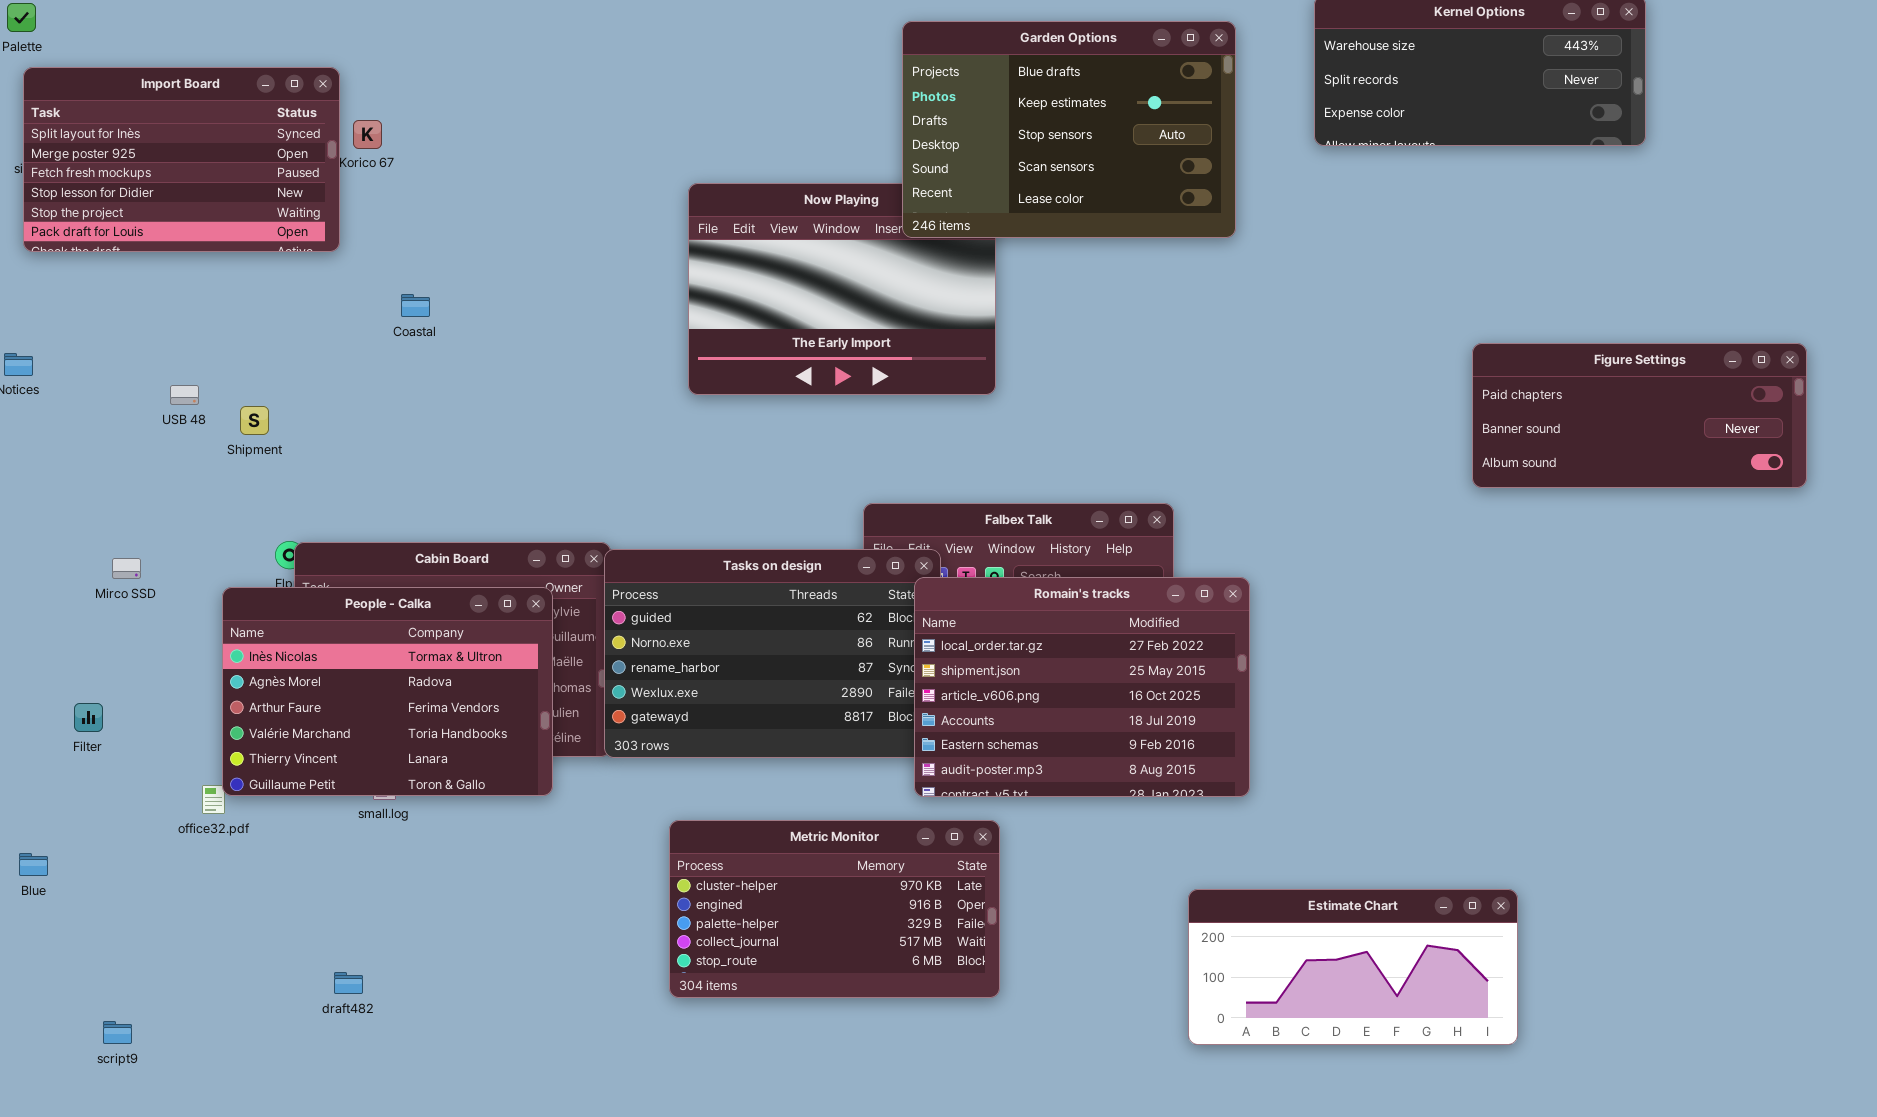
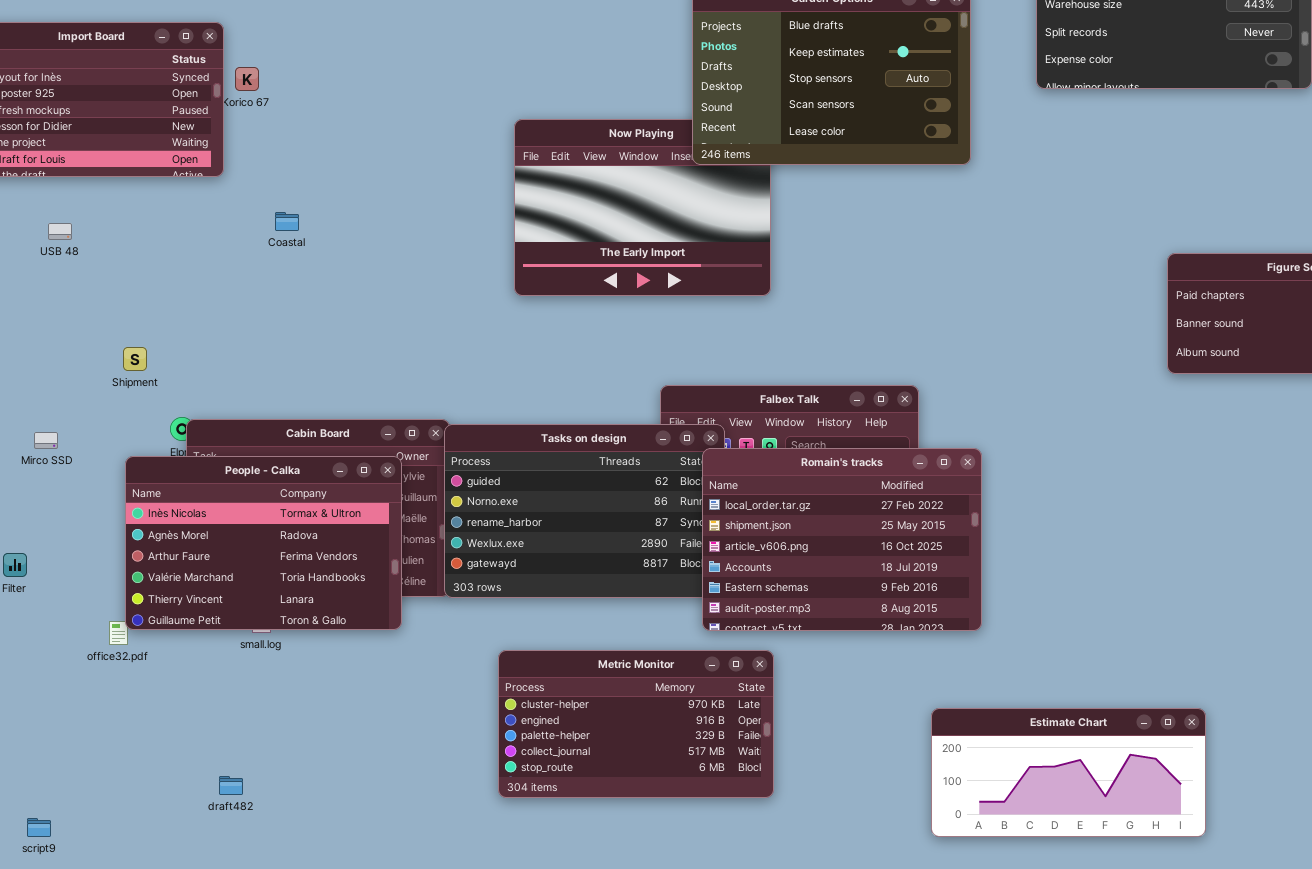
USB 48: [170,385,199,405] -> [48,223,72,240], moved
Shipment: [240,406,269,435] -> [123,347,147,371], moved

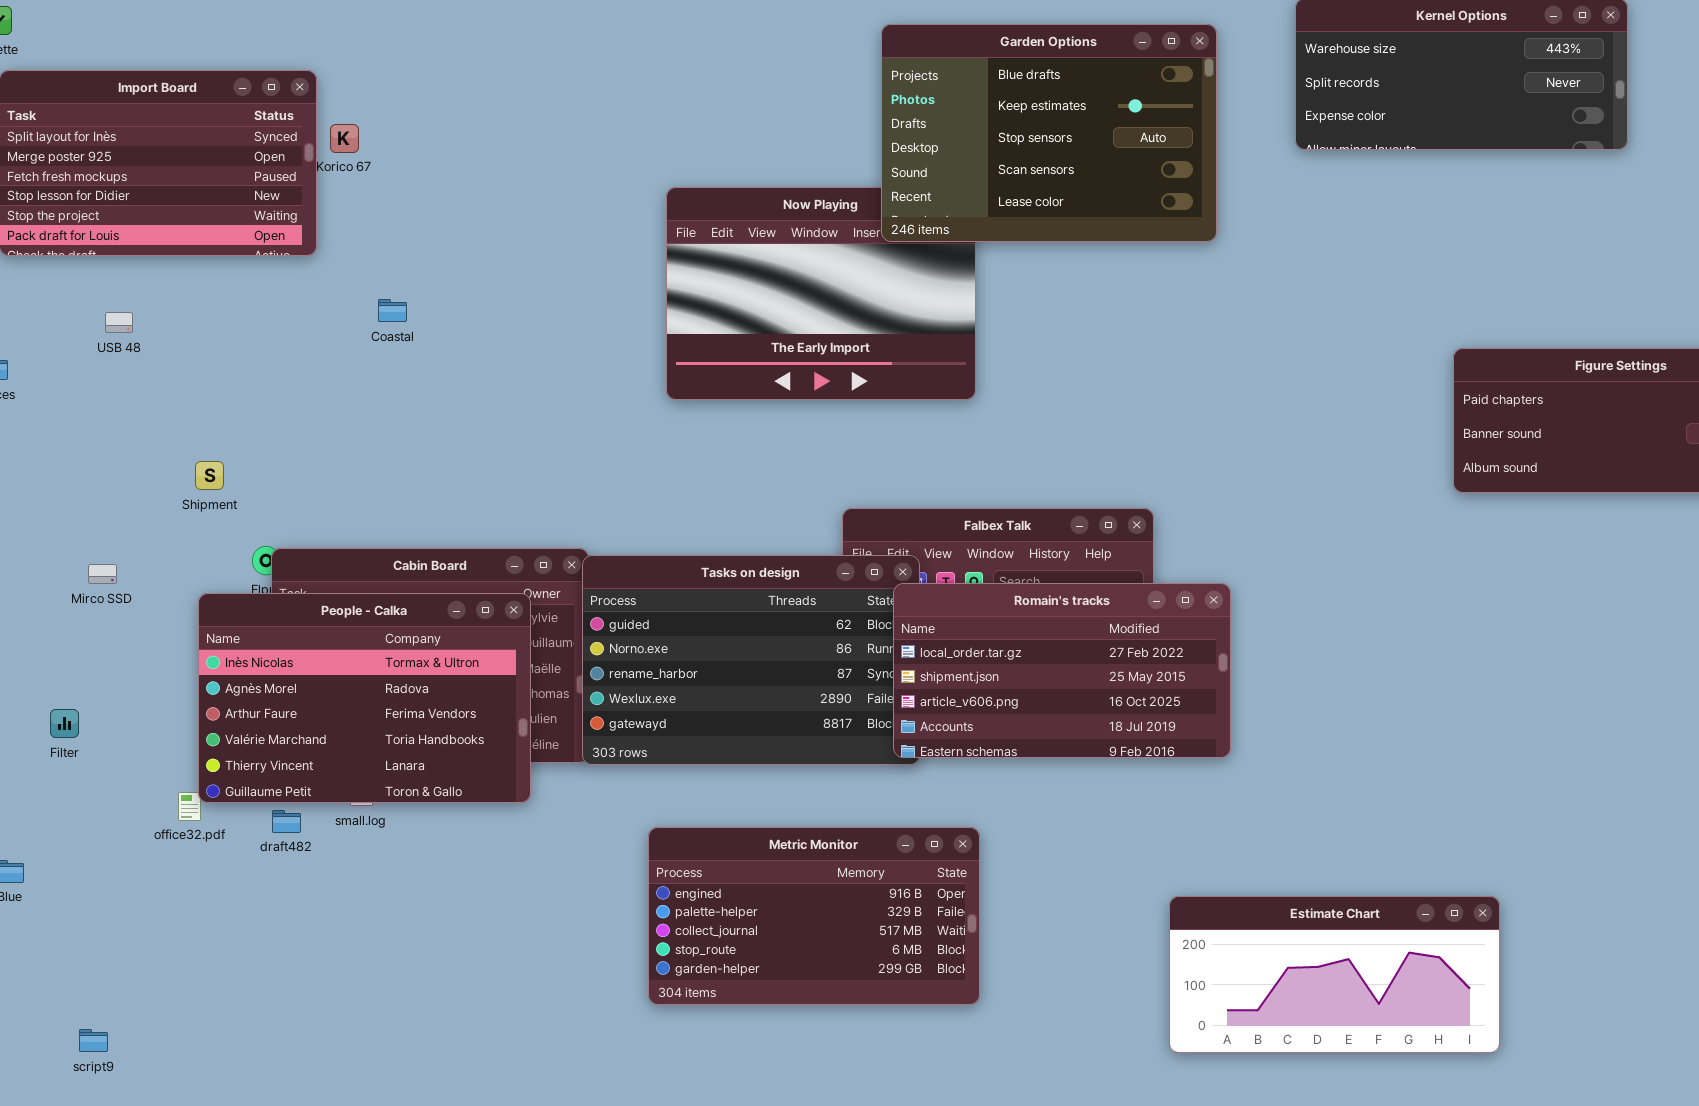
Romain's tracks: [702,448,982,631] -> [893,583,1231,758], resized
Metric Monitor: [498,650,774,798] -> [648,827,980,1005], scrolled down 1 row
draft482: [219,776,243,795] -> [272,810,301,833], moved

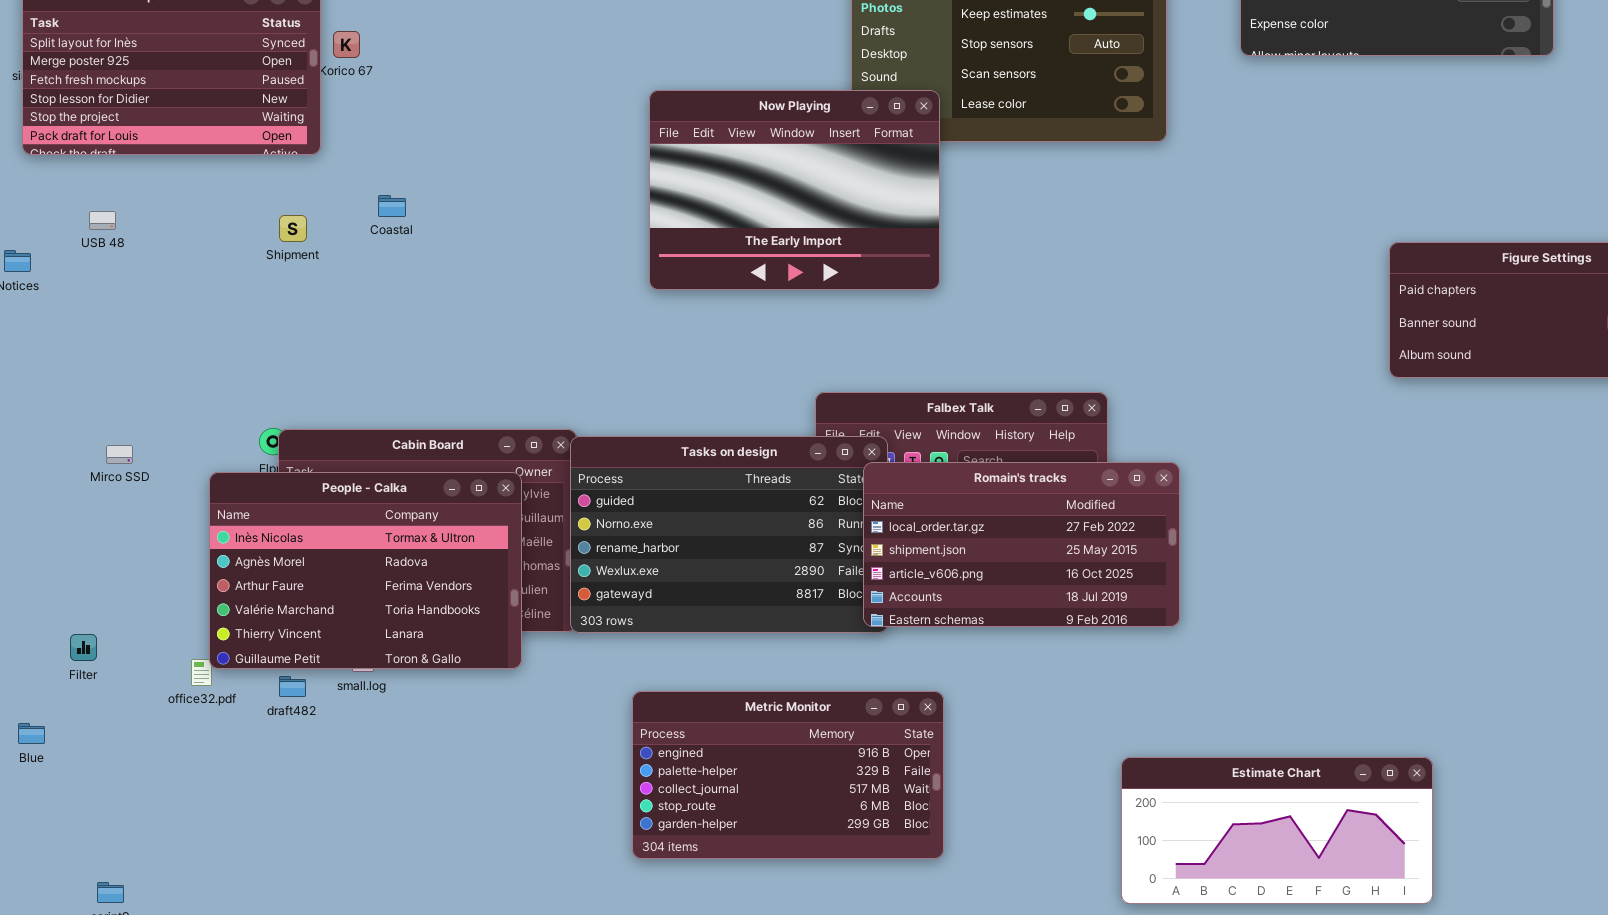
Now Playing: [666,187,976,400] -> [649,90,940,290], raised
USB 48: [105,312,133,333] -> [89,211,116,230], moved
Shipment: [195,461,224,490] -> [279,215,307,242], moved
Filter: [50,709,79,738] -> [70,634,97,661], moved

